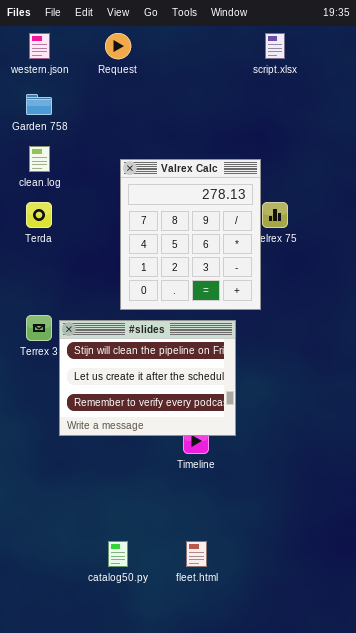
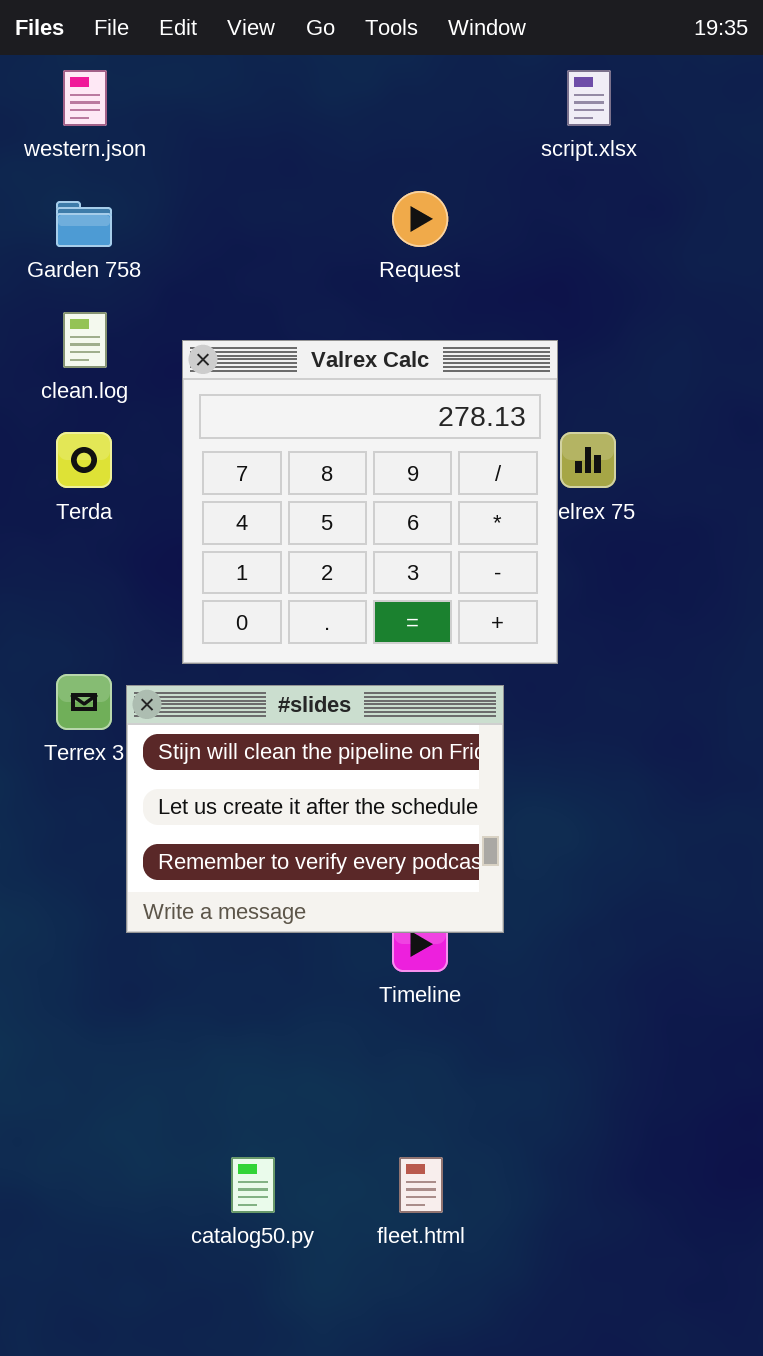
Request: [105,33,131,59] -> [392,191,448,247], moved
Valrex Calc: [120,159,261,310] -> [182,340,558,664], resized

